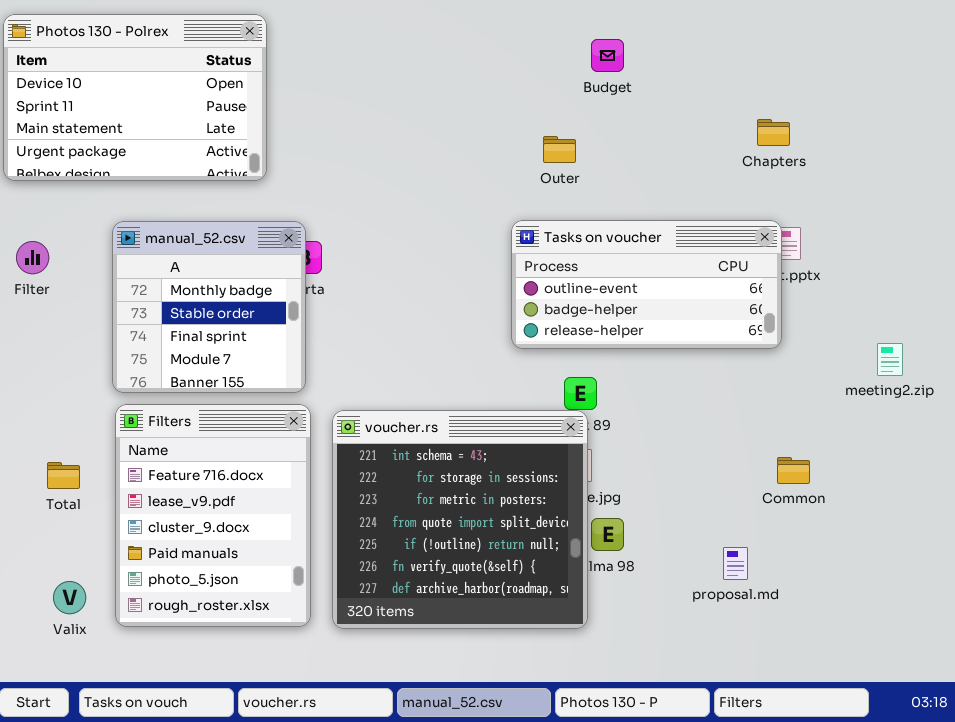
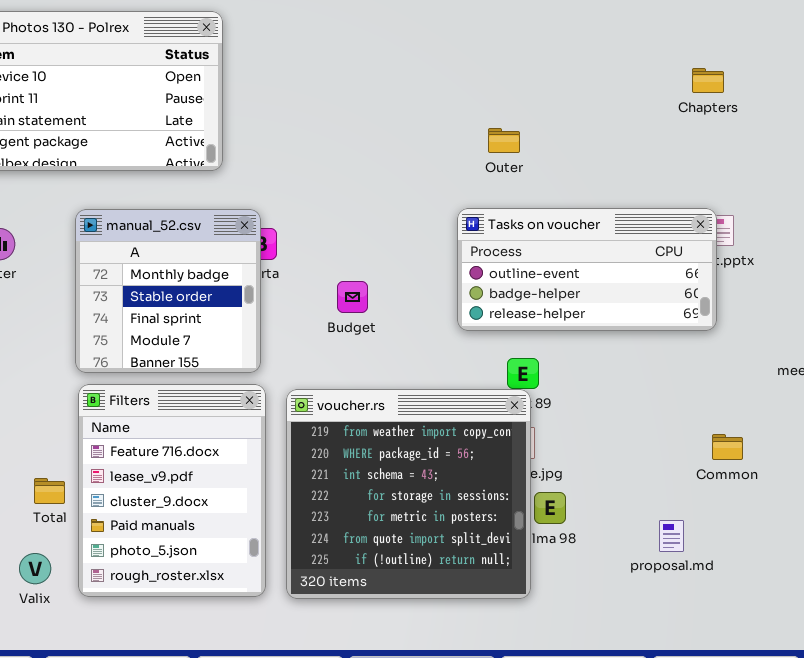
Budget: [591,39,624,72] -> [337,281,368,313], moved
Chapters: [757,119,790,146] -> [692,68,724,93], moved
voucher.rs: [332,410,588,629] -> [286,389,531,599], scrolled up 2 rows
Total: [47,462,80,489] -> [34,478,65,504], moved

